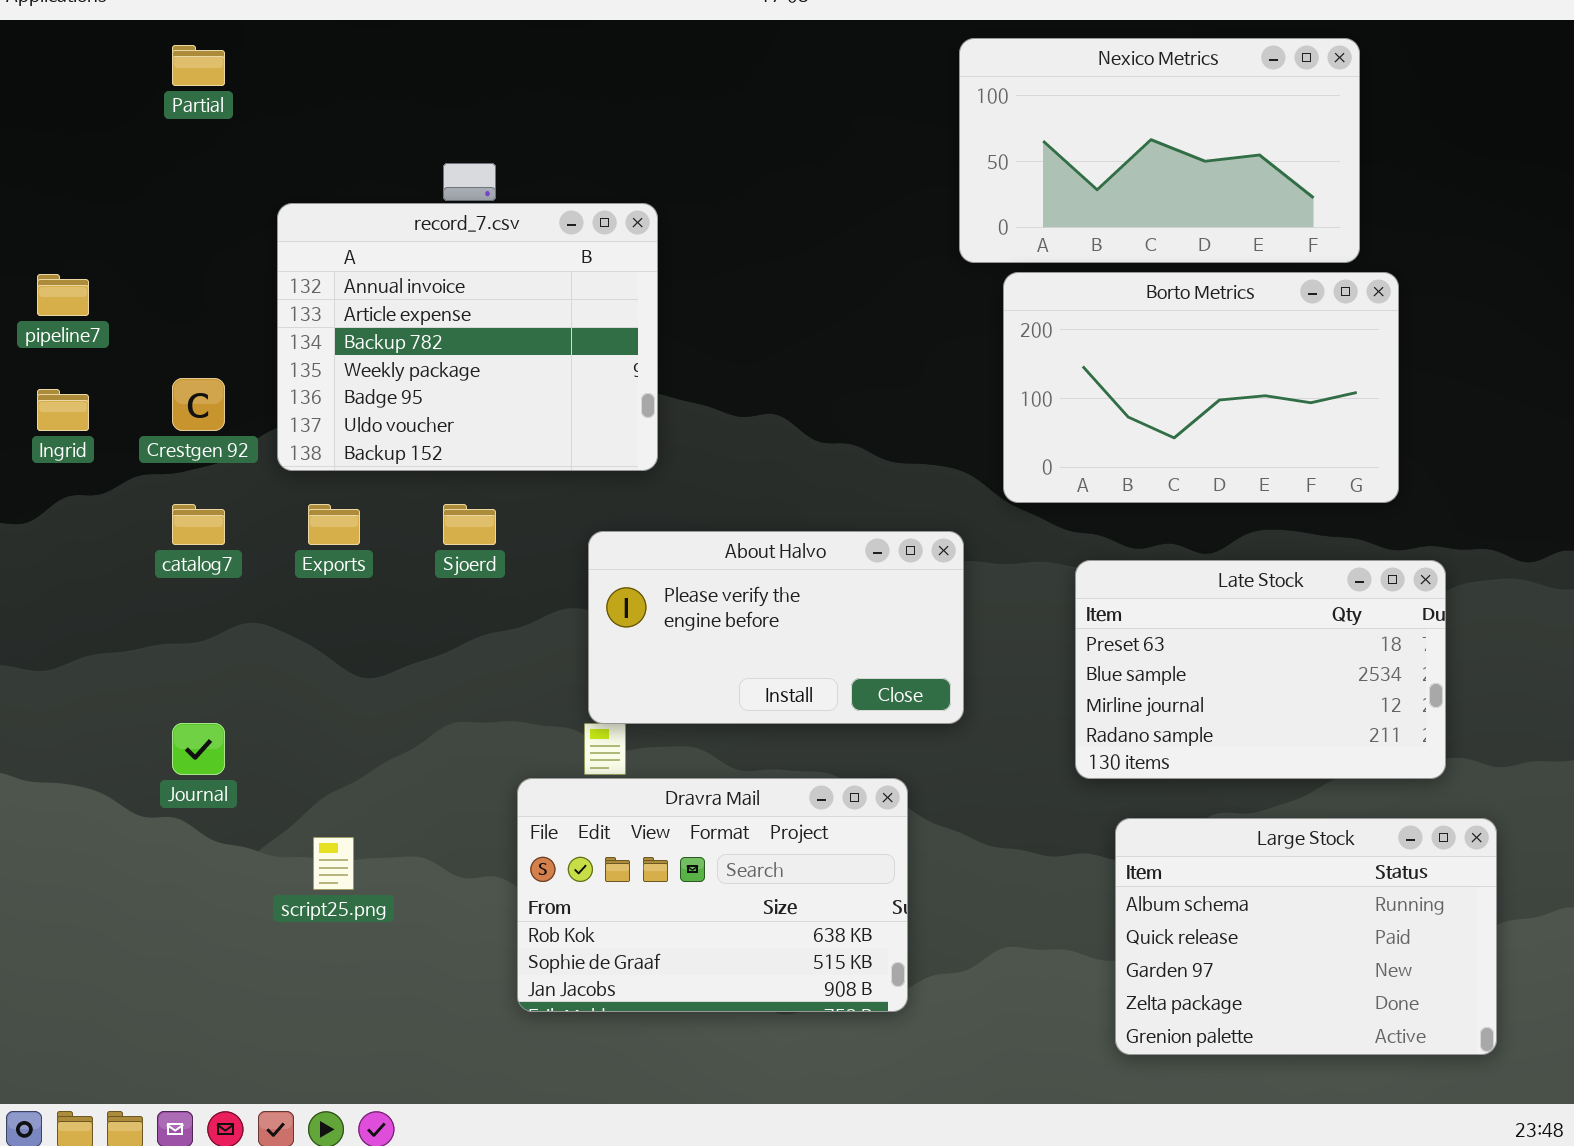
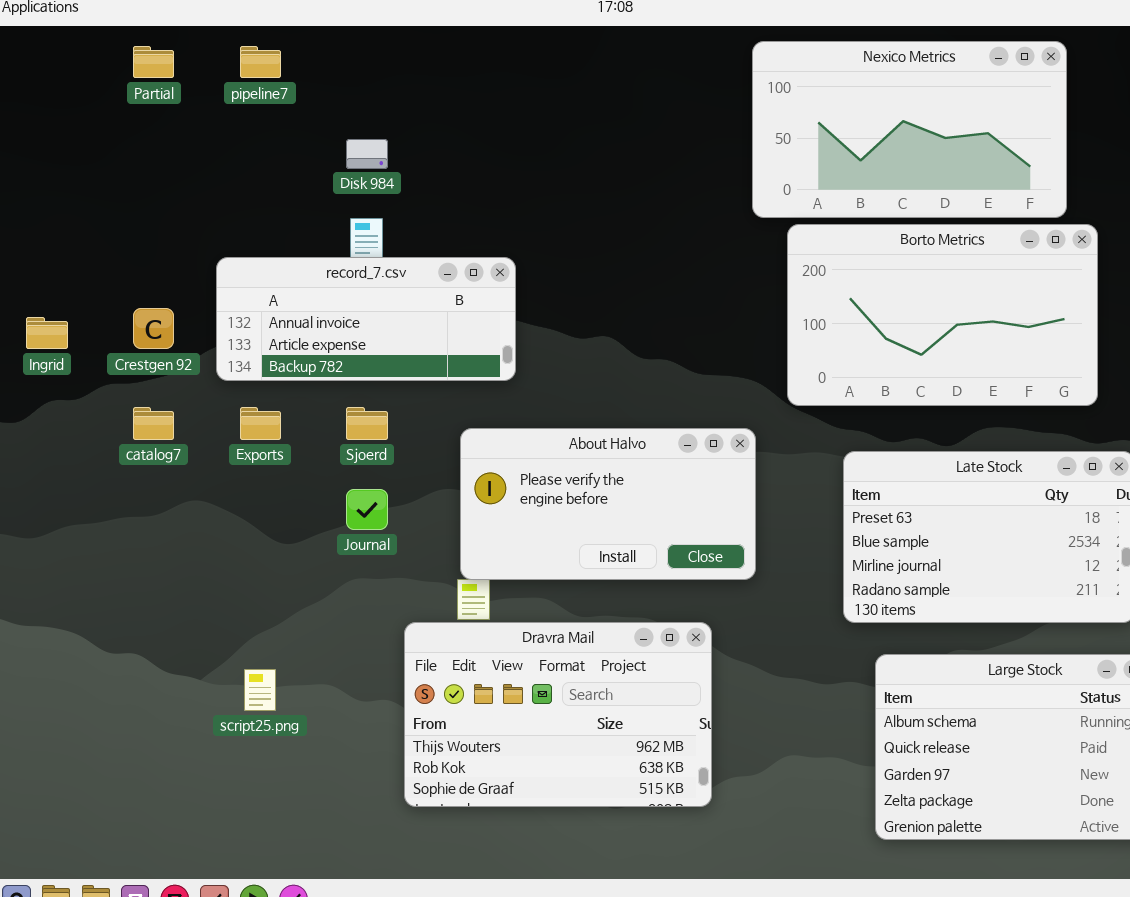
record_7.csv: [277,203,658,471] -> [216,257,516,381], resized
pipeline7: [37,274,89,316] -> [240,46,281,78], moved
Journal: [172,723,225,775] -> [346,489,388,530], moved
Dravra Mail: [517,778,908,1012] -> [404,622,712,807], scrolled up 1 row

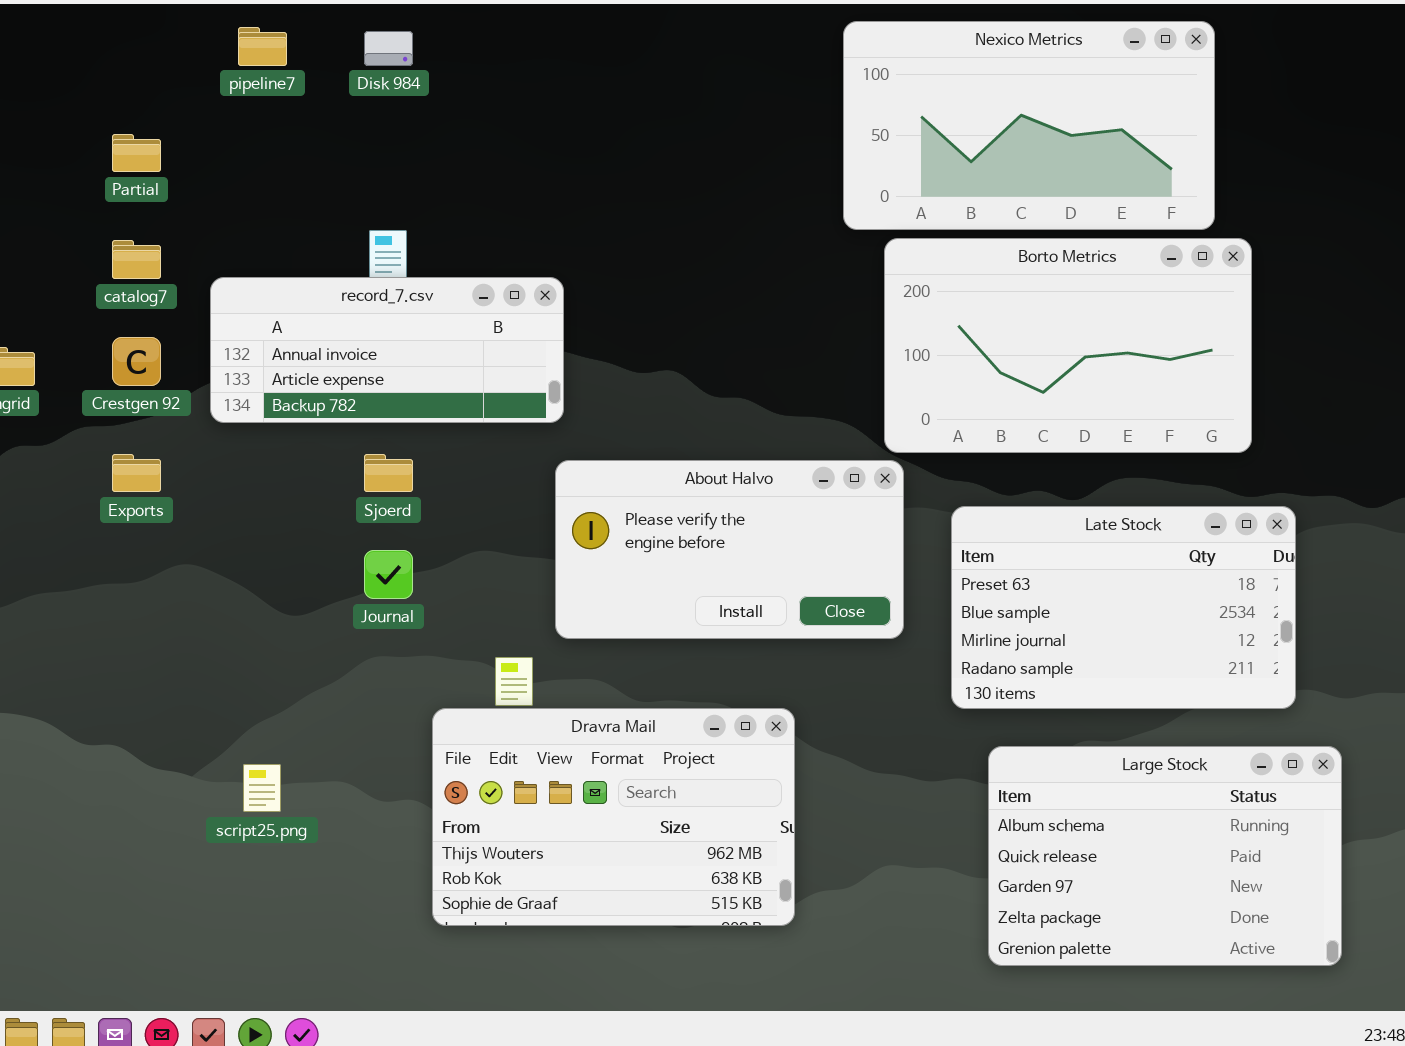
Partial: [133,46,174,78] -> [112,134,161,172], moved
Disk 984: [346,139,388,169] -> [364,31,413,66], moved
catalog7: [133,407,174,440] -> [112,240,161,279], moved
Exports: [240,407,281,440] -> [112,454,161,492], moved
About Halvo: [460,428,756,580] -> [555,460,904,639], moved

